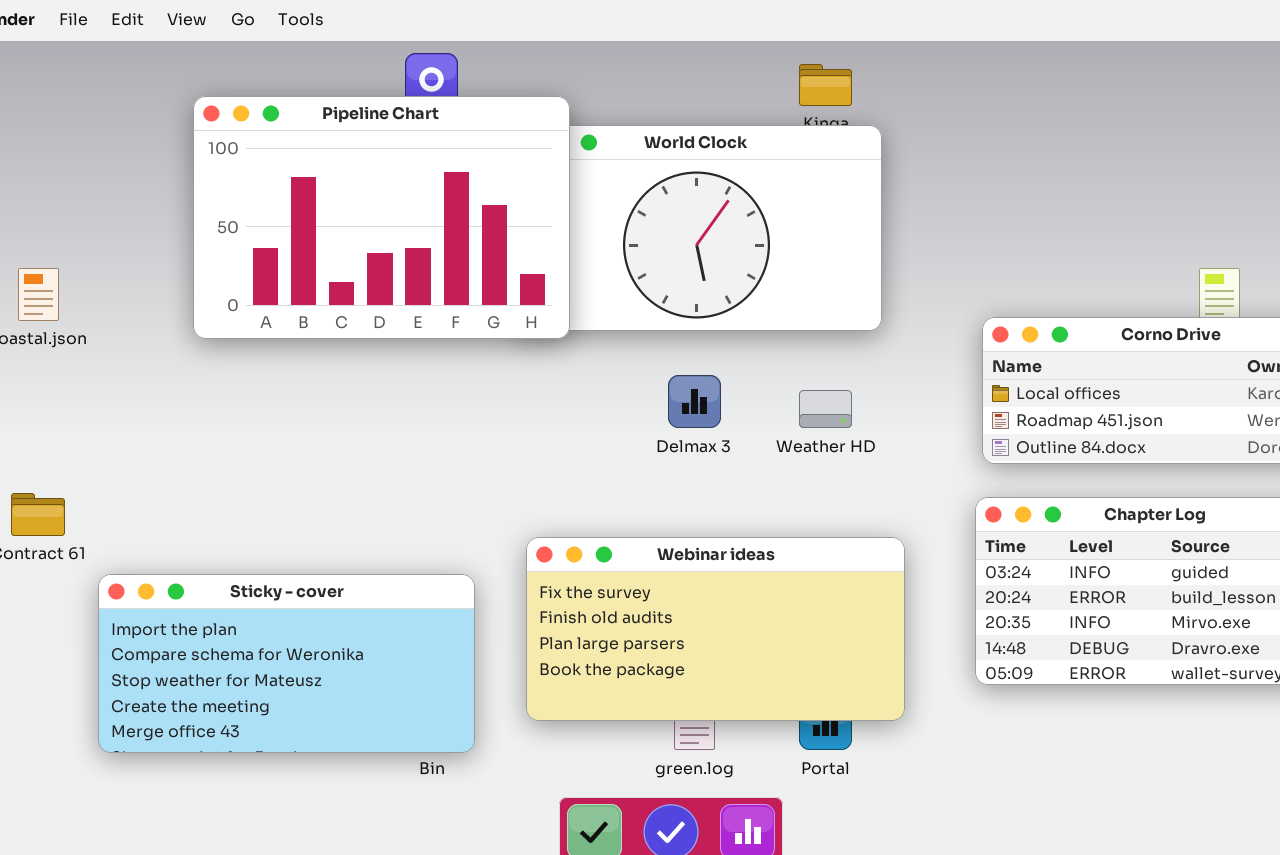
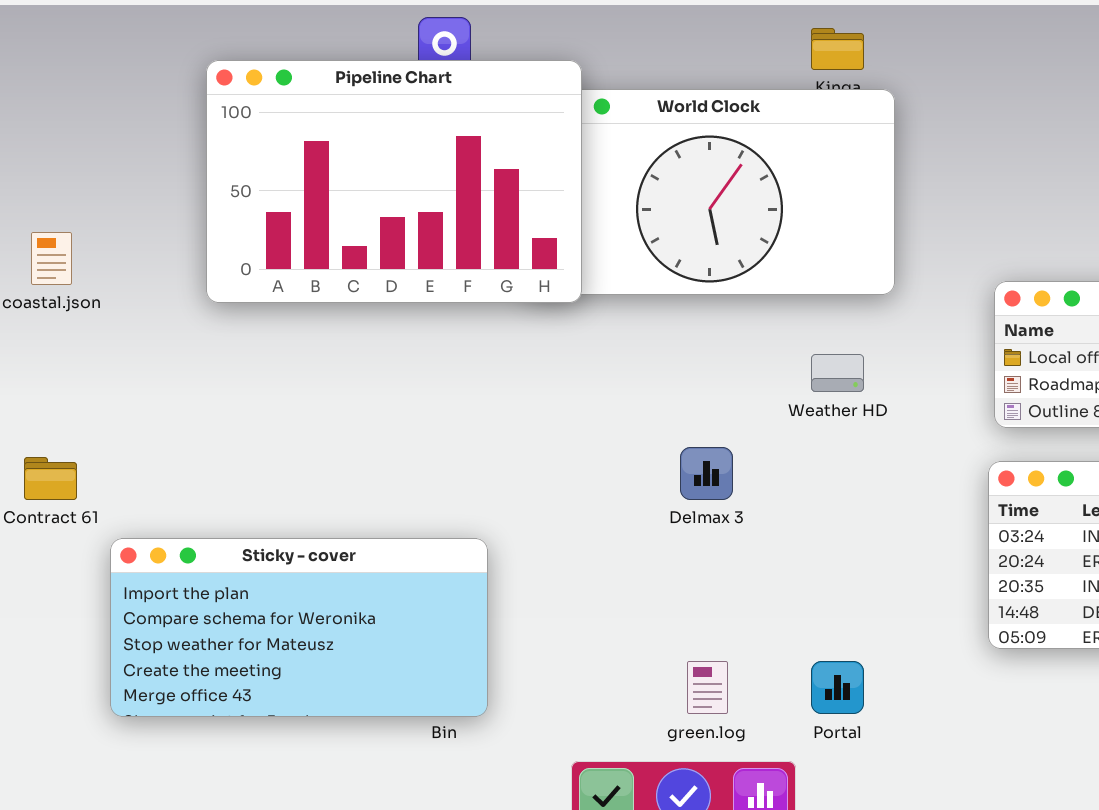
Delmax 3: [668,375,721,428] -> [680,447,733,500], moved
Webinar ideas: [526,537,905,721] -> none, closed

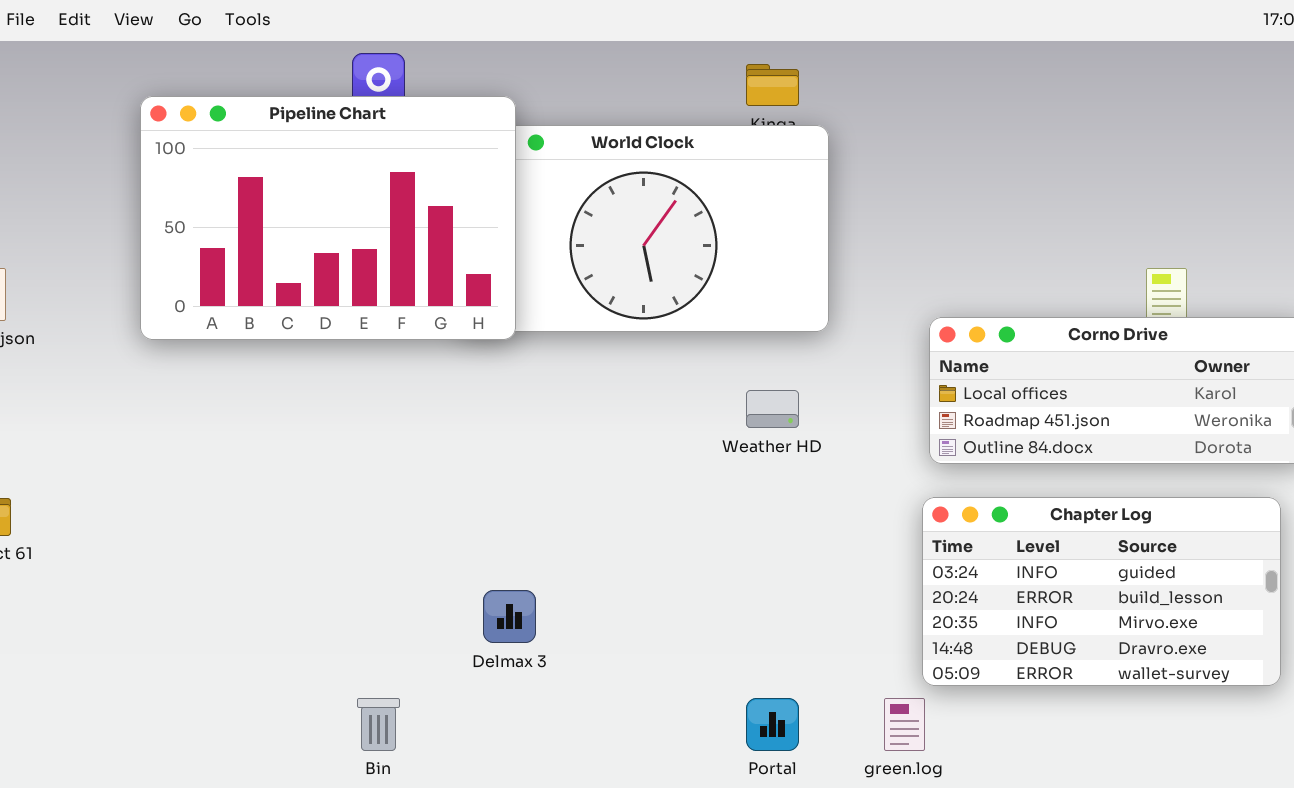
Delmax 3: [680,447,733,500] -> [483,590,536,643], moved
Sticky - cover: [110,538,488,717] -> none, closed
green.log: [687,661,728,714] -> [884,698,925,751], moved

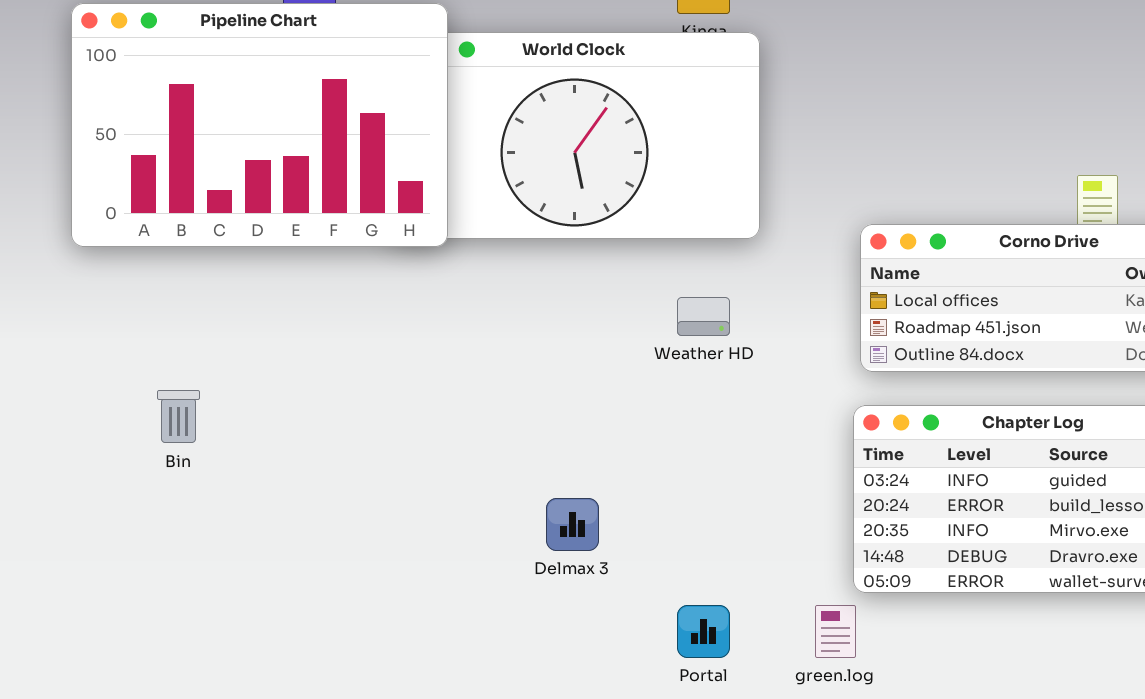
Delmax 3: [483,590,536,643] -> [546,498,599,551], moved
Bin: [357,698,400,751] -> [157,390,200,443], moved

